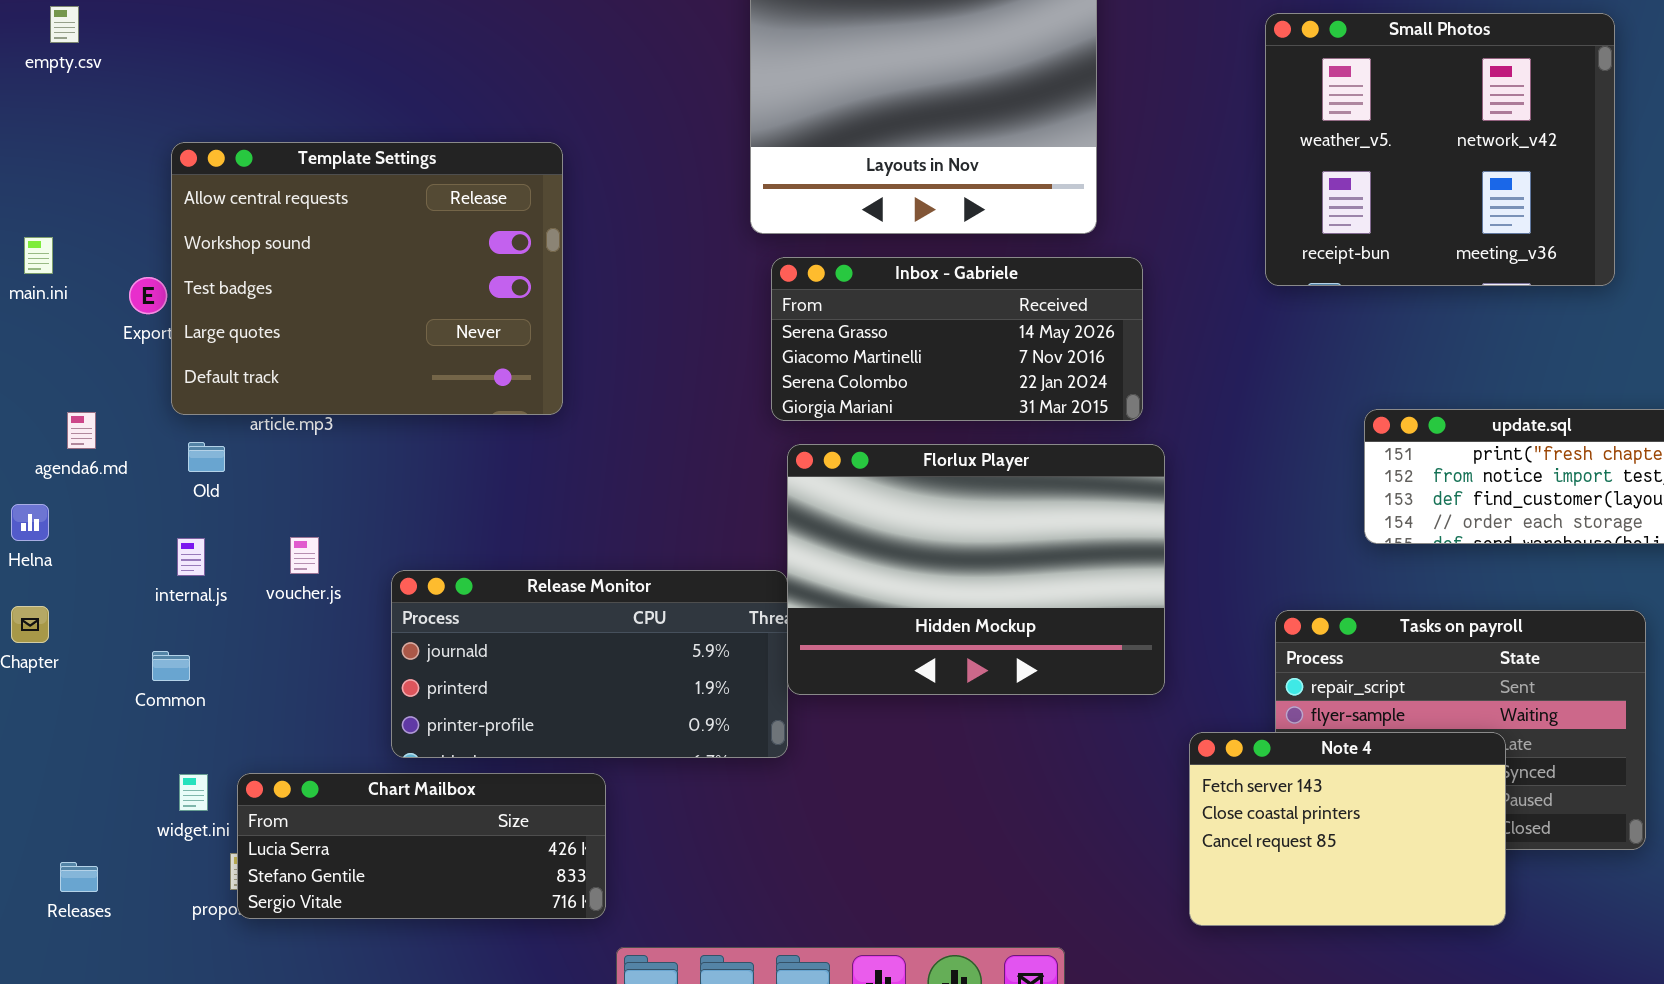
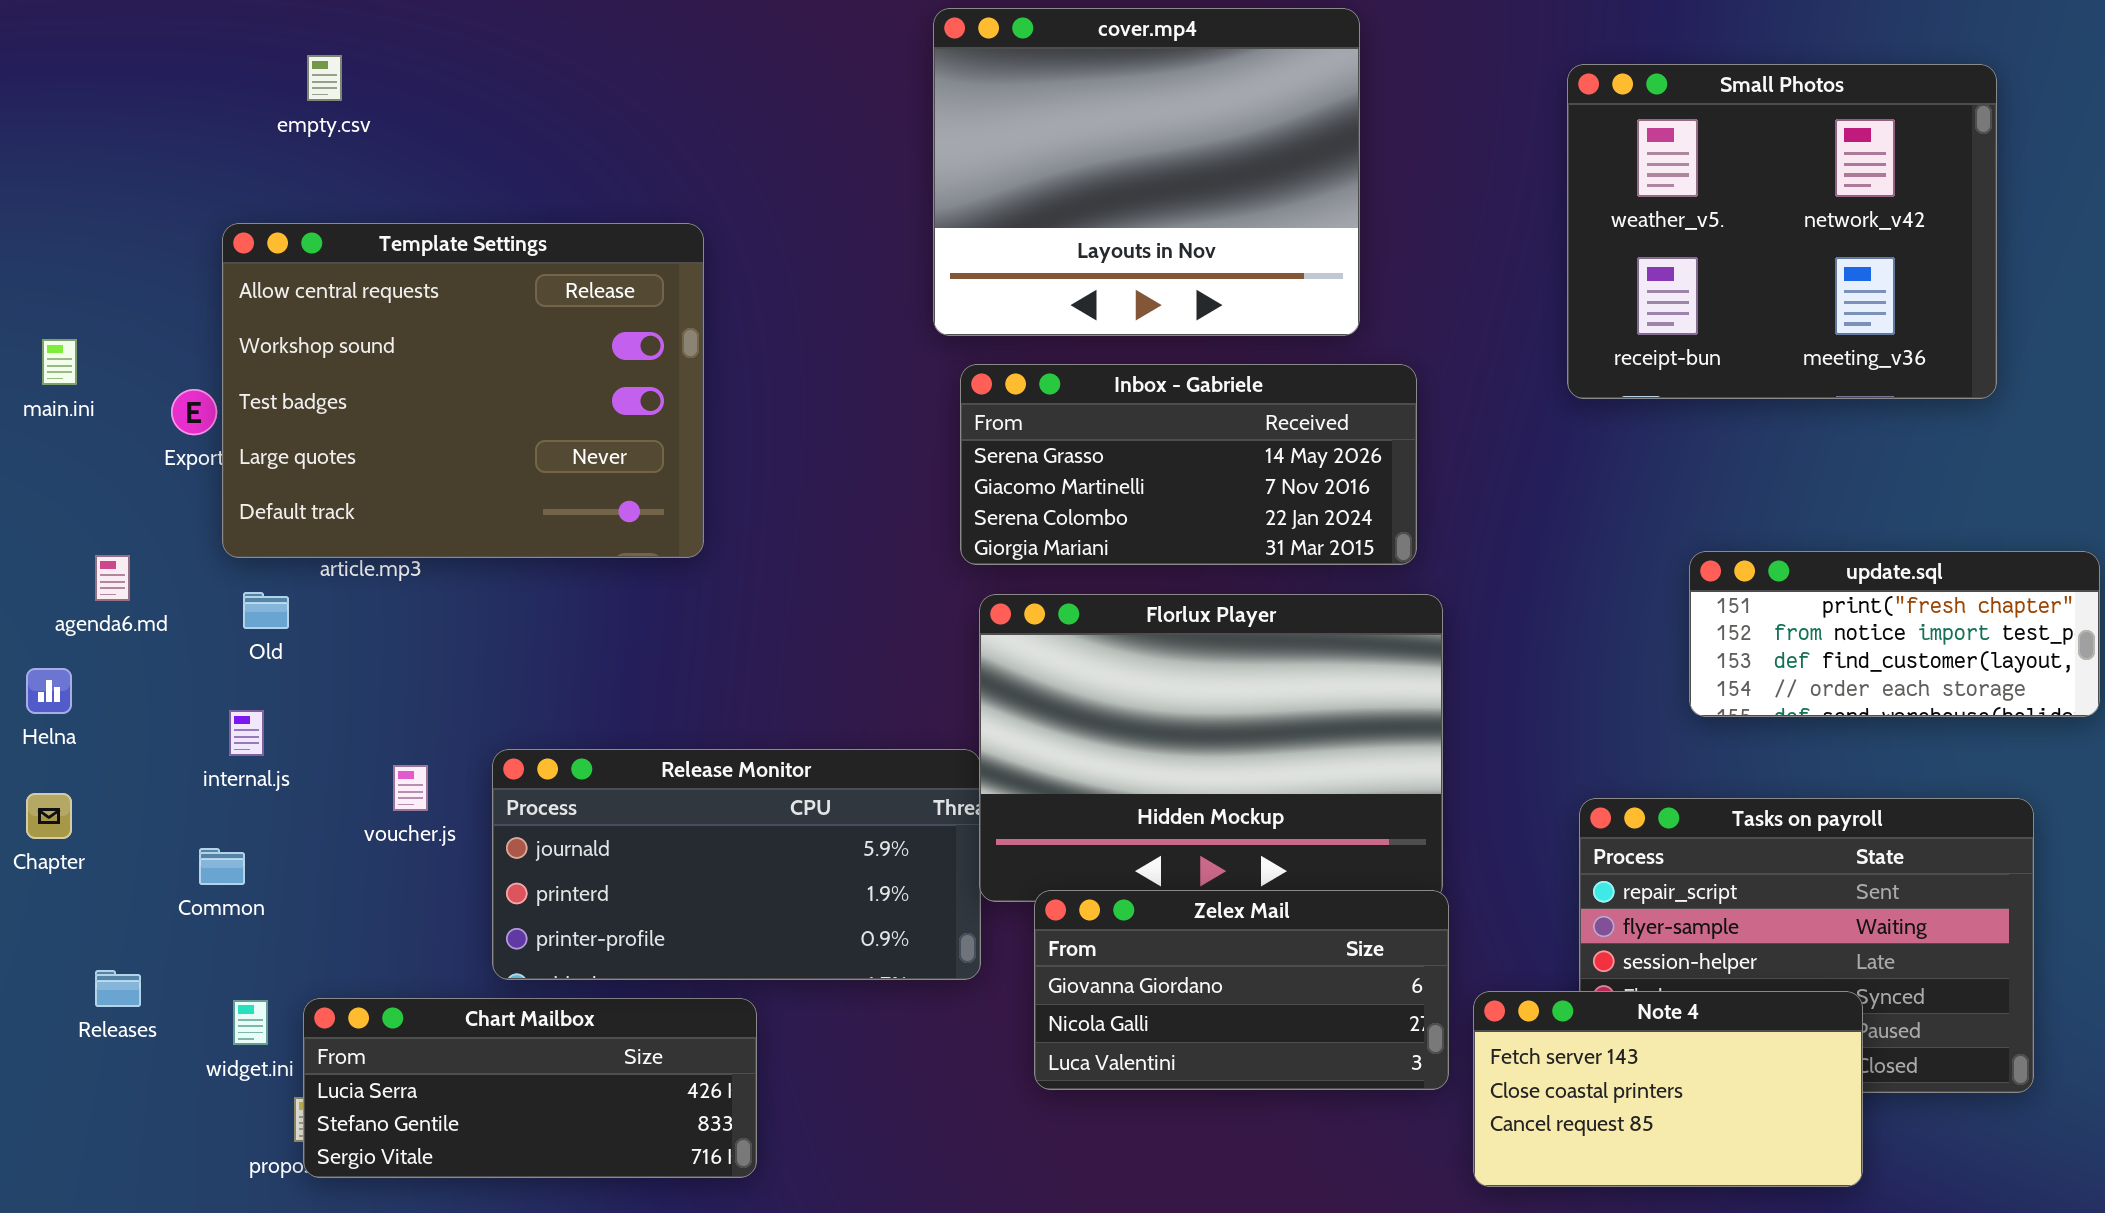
empty.csv: [50,6,79,43] -> [307,55,342,101], moved
voucher.js: [290,537,319,574] -> [393,765,428,811], moved
Zelex Mail: none -> [1034,890,1449,1090], opened
Note 4: [1189,732,1506,926] -> [1473,991,1863,1187], resized
Releases: [60,862,98,892] -> [95,970,141,1007], moved

